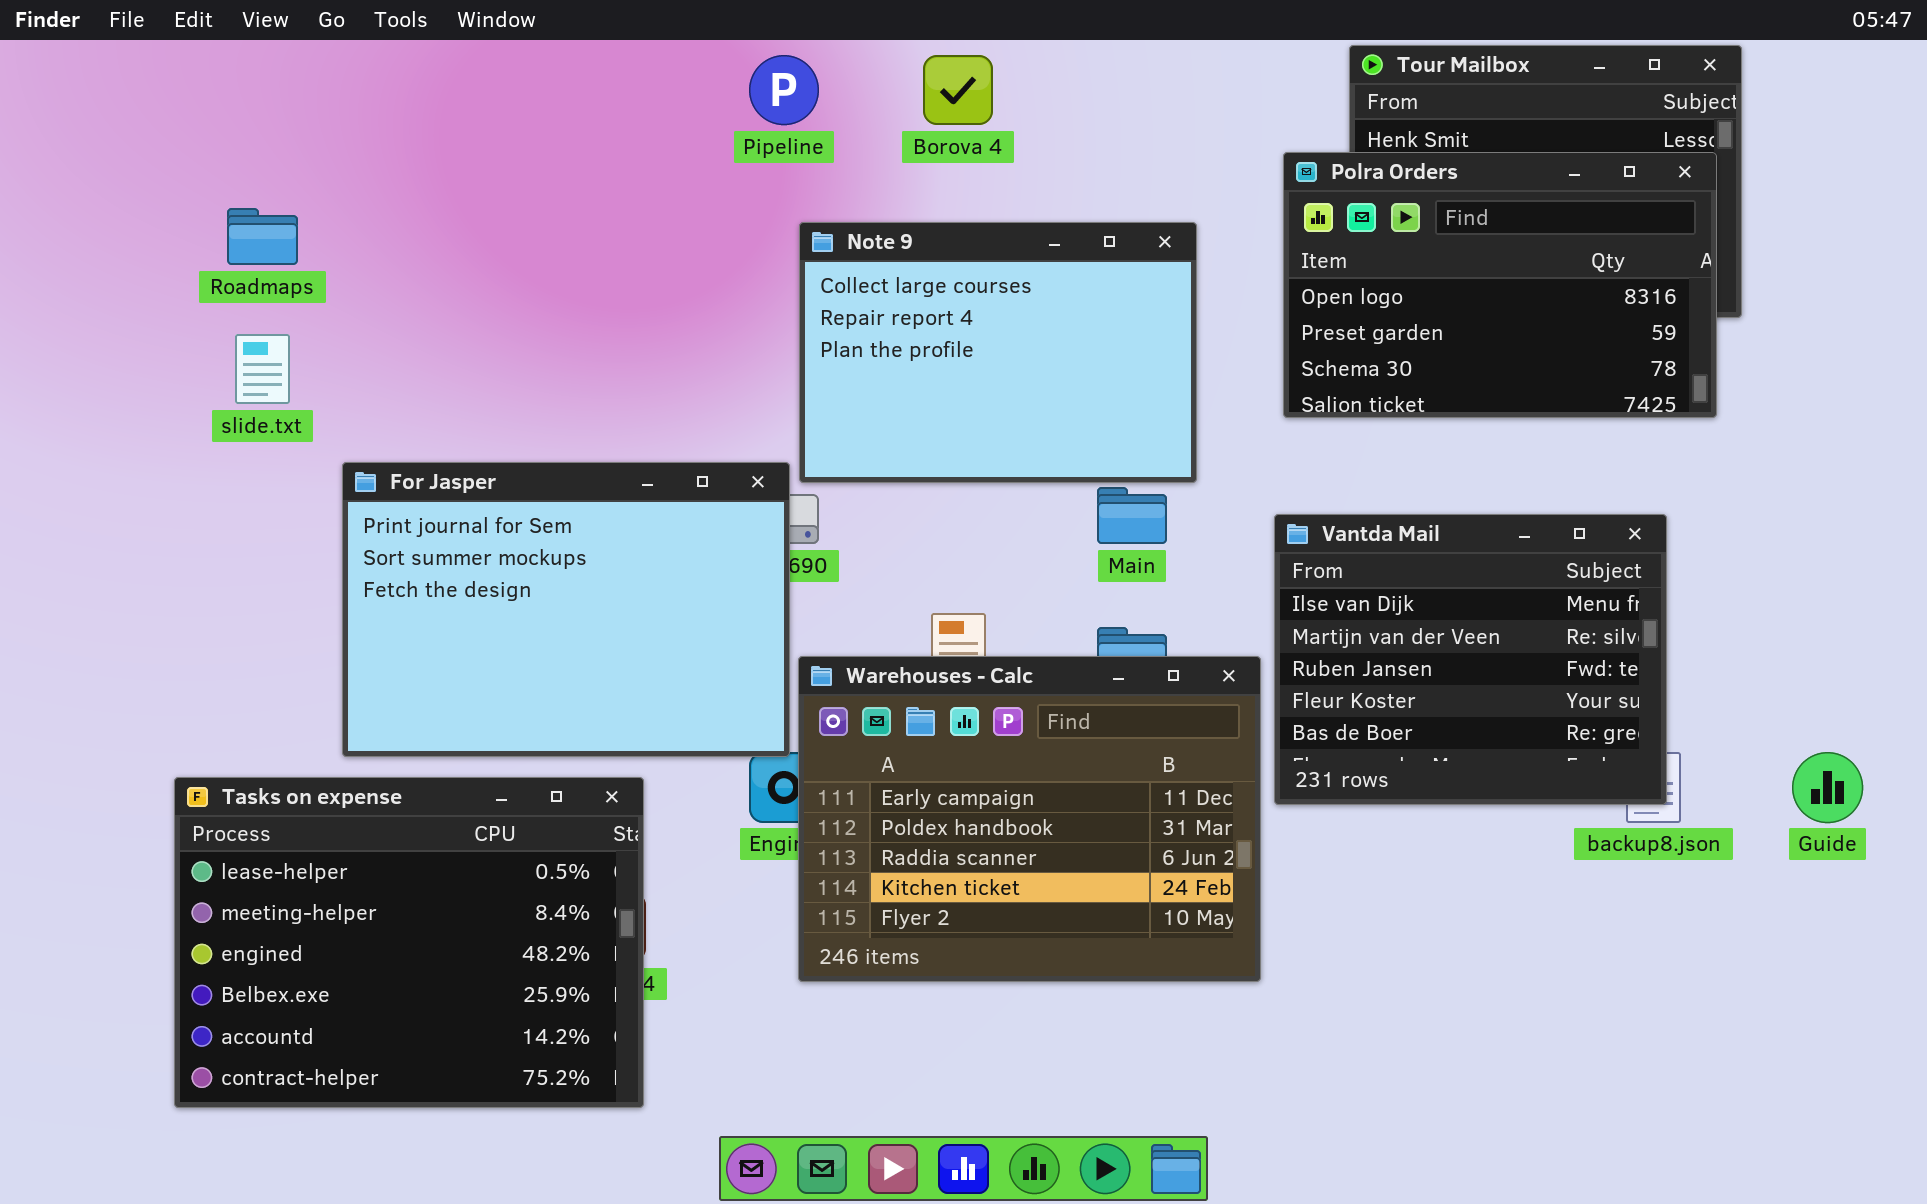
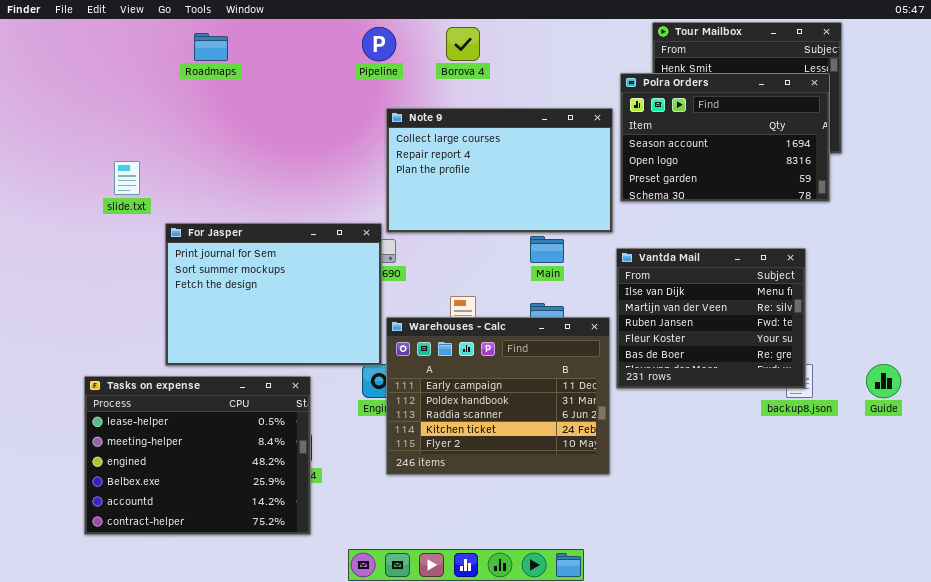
Polra Orders: [1283,152,1717,418] -> [620,73,830,202], scrolled up 1 row
Roadmaps: [227,208,298,265] -> [194,33,228,61], moved
Note 9: [799,222,1197,483] -> [386,108,613,233], resized

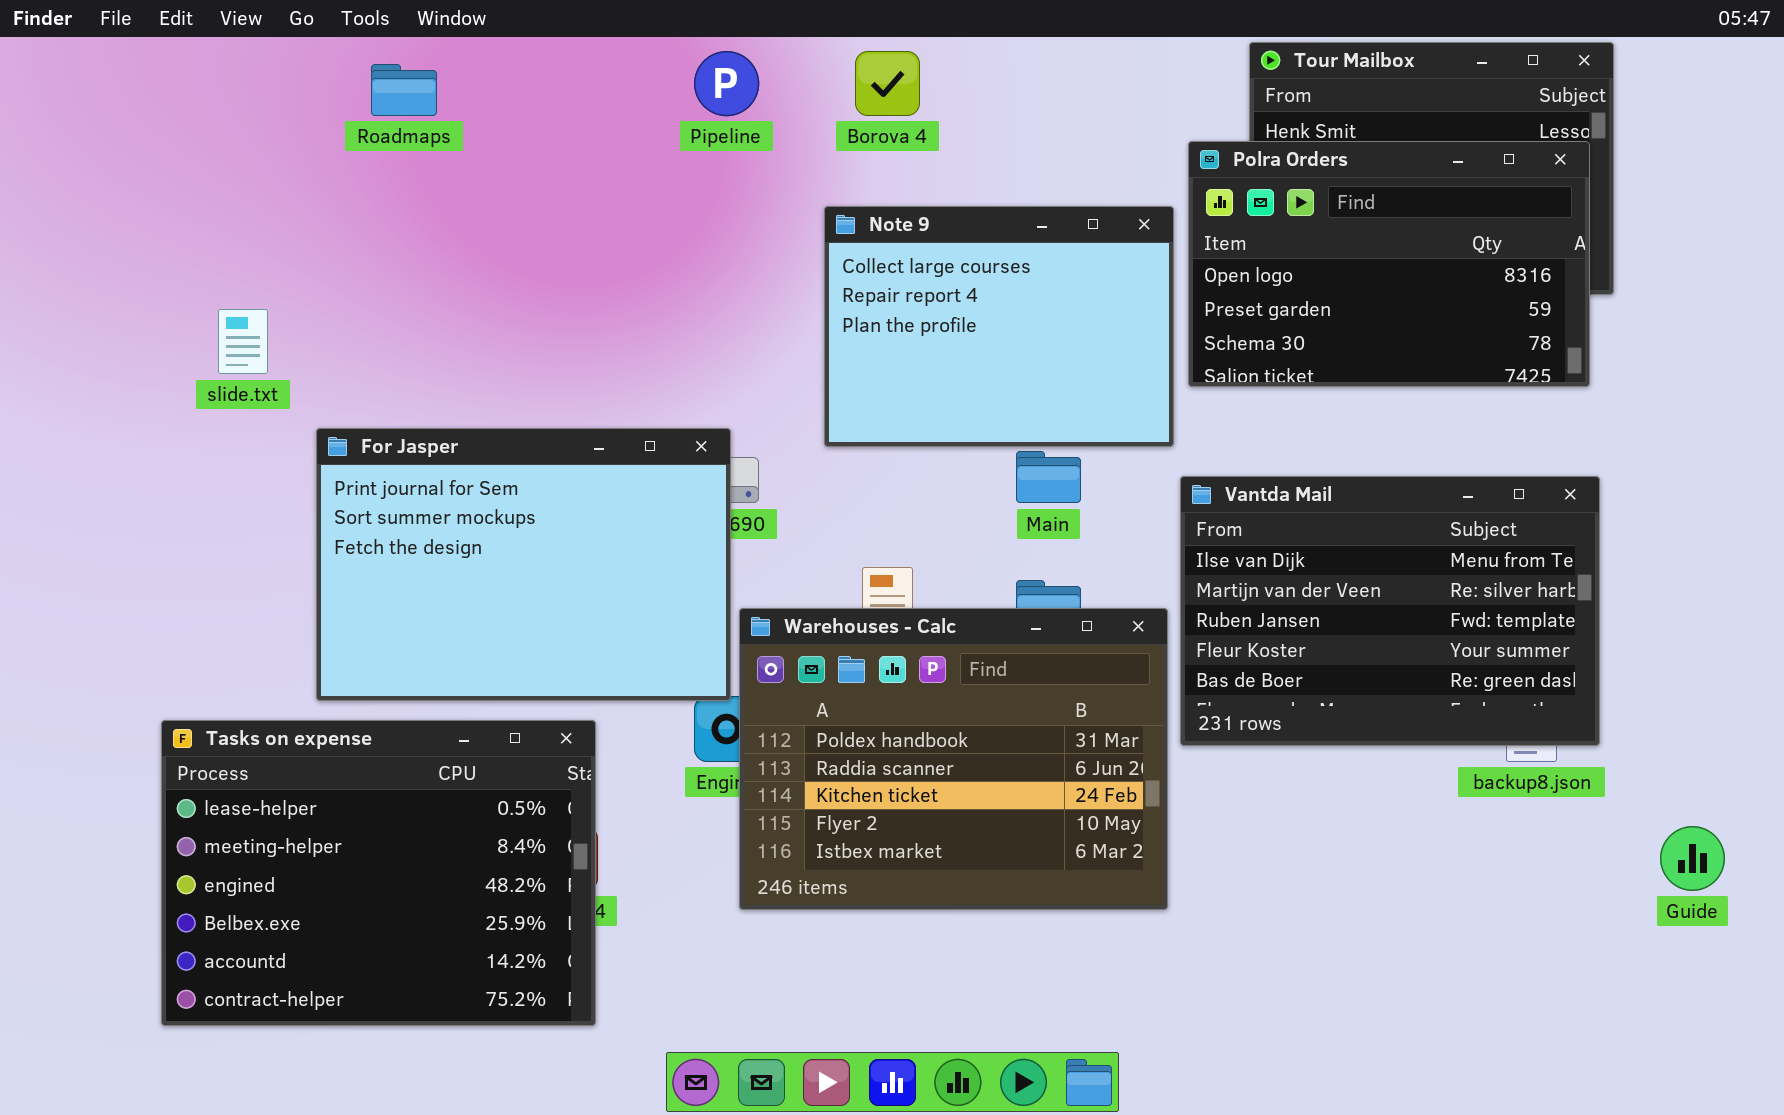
Polra Orders: [620,73,830,202] -> [1188,141,1590,387], scrolled down 1 row
Note 9: [386,108,613,233] -> [824,206,1174,447], resized
Vantda Mail: [616,248,806,389] -> [1180,476,1600,746], resized
Warehouses - Calc: [386,317,610,475] -> [739,608,1168,910], scrolled down 1 row
Guide: [866,364,901,398] -> [1660,826,1725,891], moved

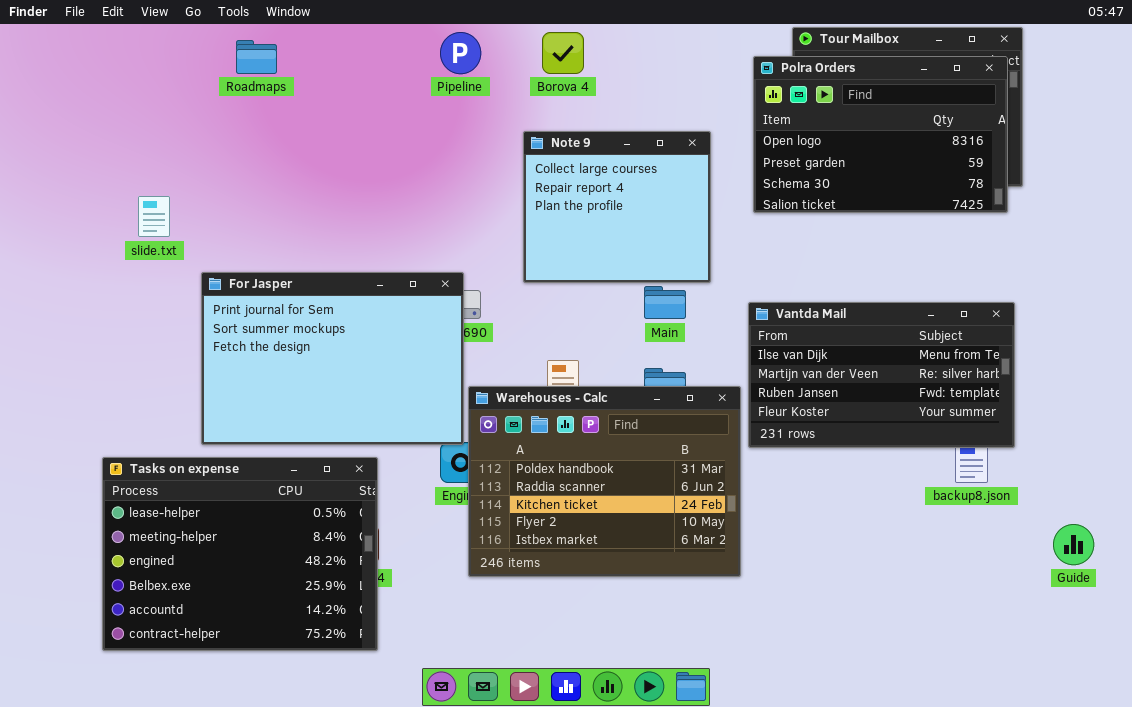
Polra Orders: [1188,141,1590,387] -> [753,56,1008,213], moved
Note 9: [824,206,1174,447] -> [523,131,711,283], resized
Vantda Mail: [1180,476,1600,746] -> [748,302,1015,448], resized

